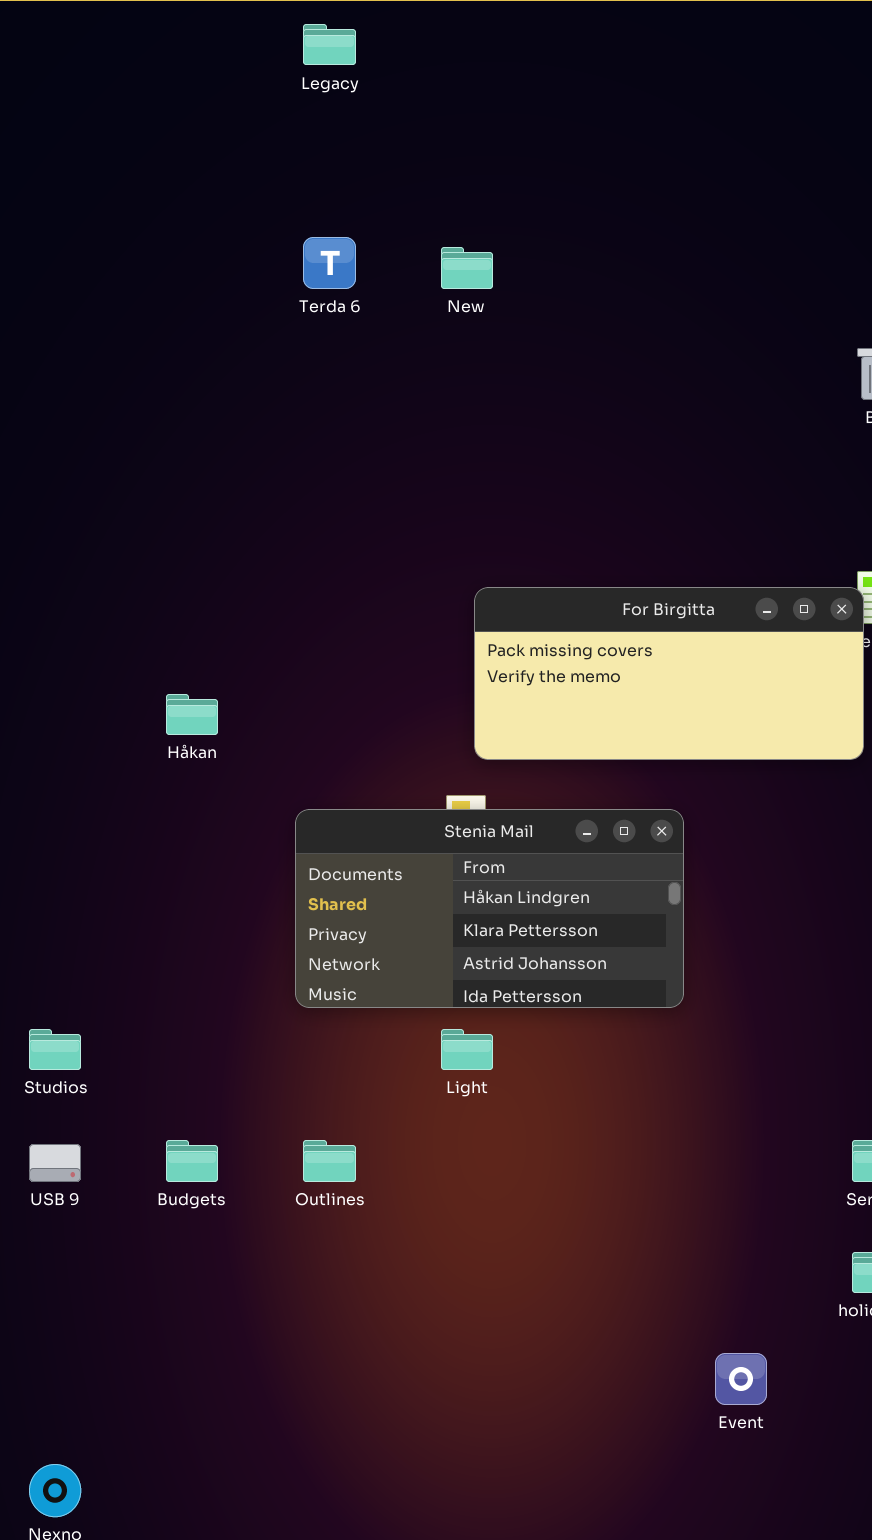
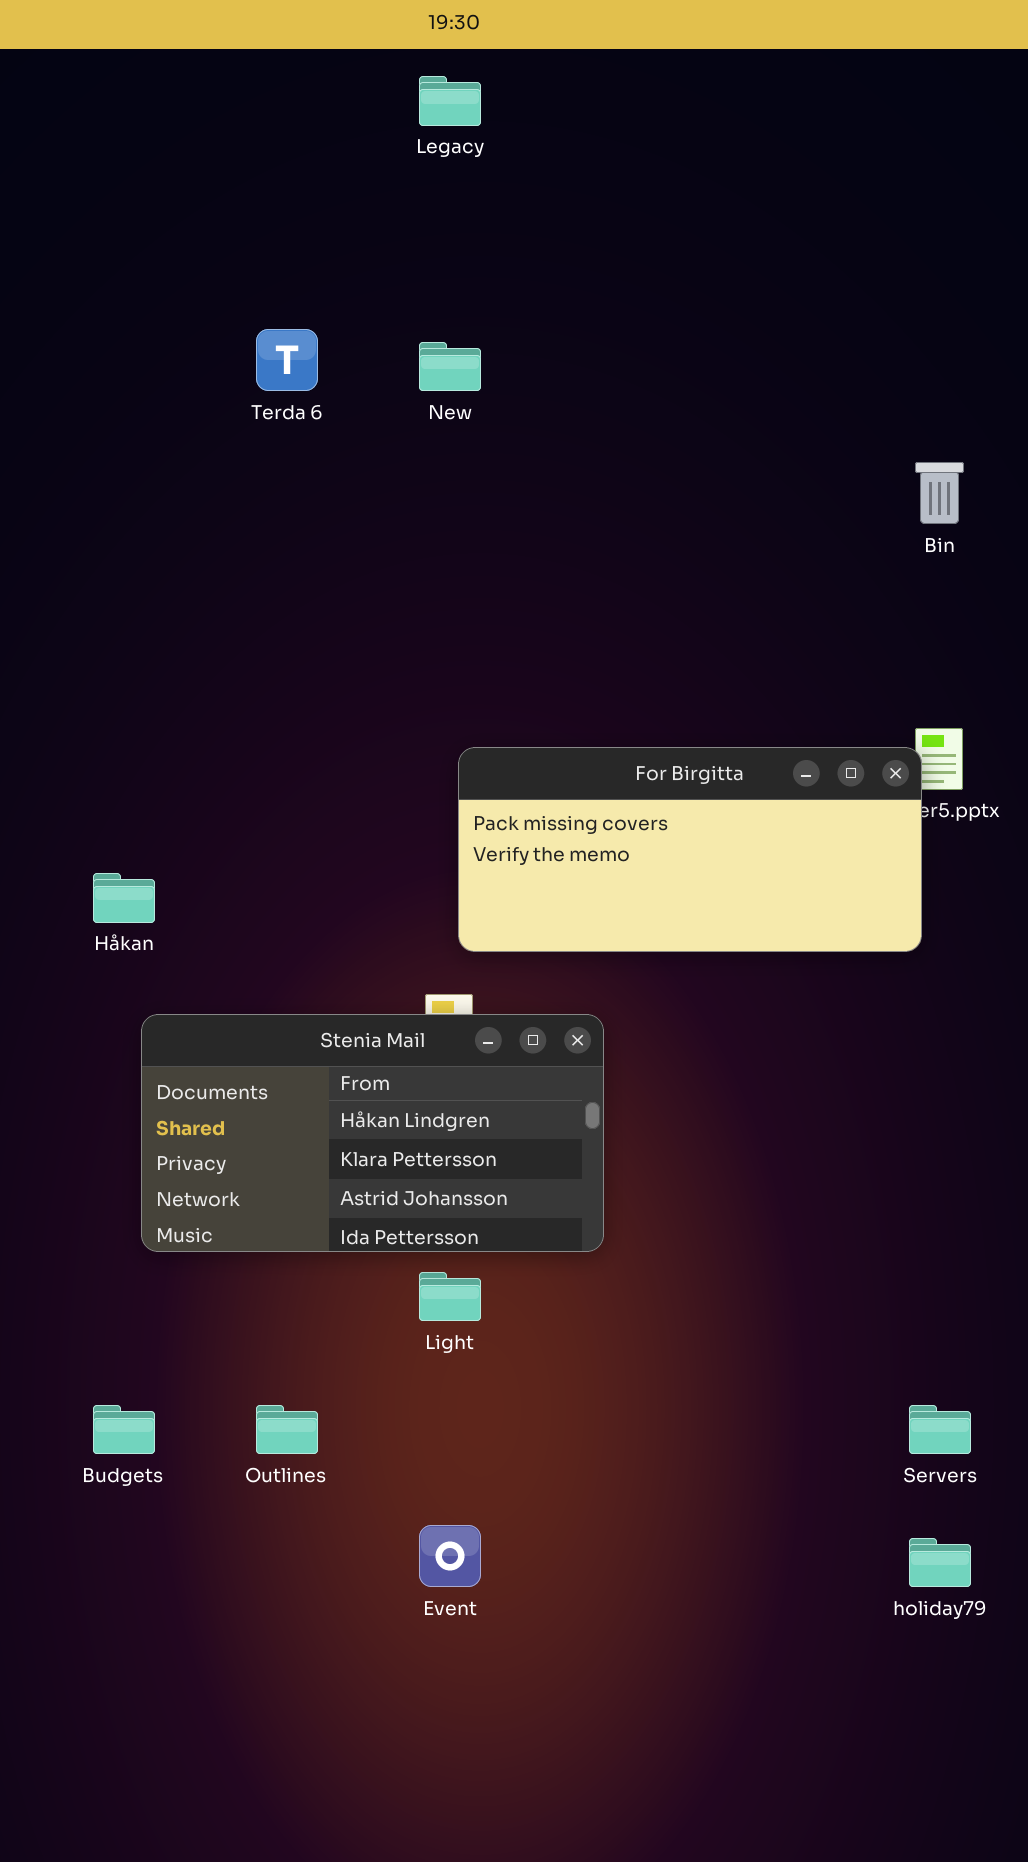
Legacy: [303,24,356,65] -> [419,76,481,126], moved
Stenia Mail: [295,809,684,1008] -> [141,1014,604,1252], moved
Event: [715,1353,767,1405] -> [419,1525,481,1587], moved

